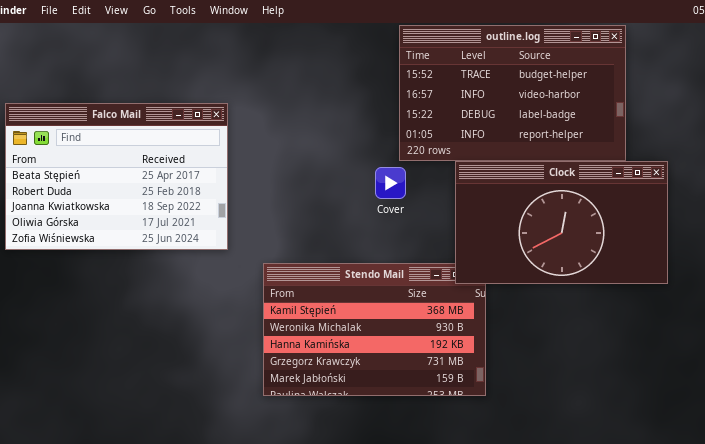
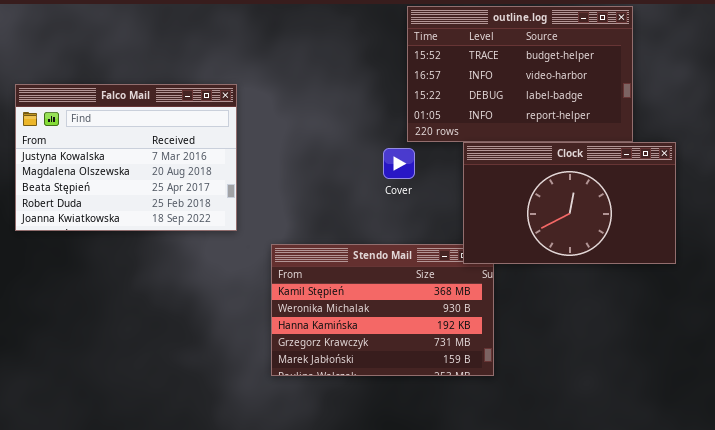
Falco Mail: [5,103,228,250] -> [15,84,237,231], scrolled up 2 rows

